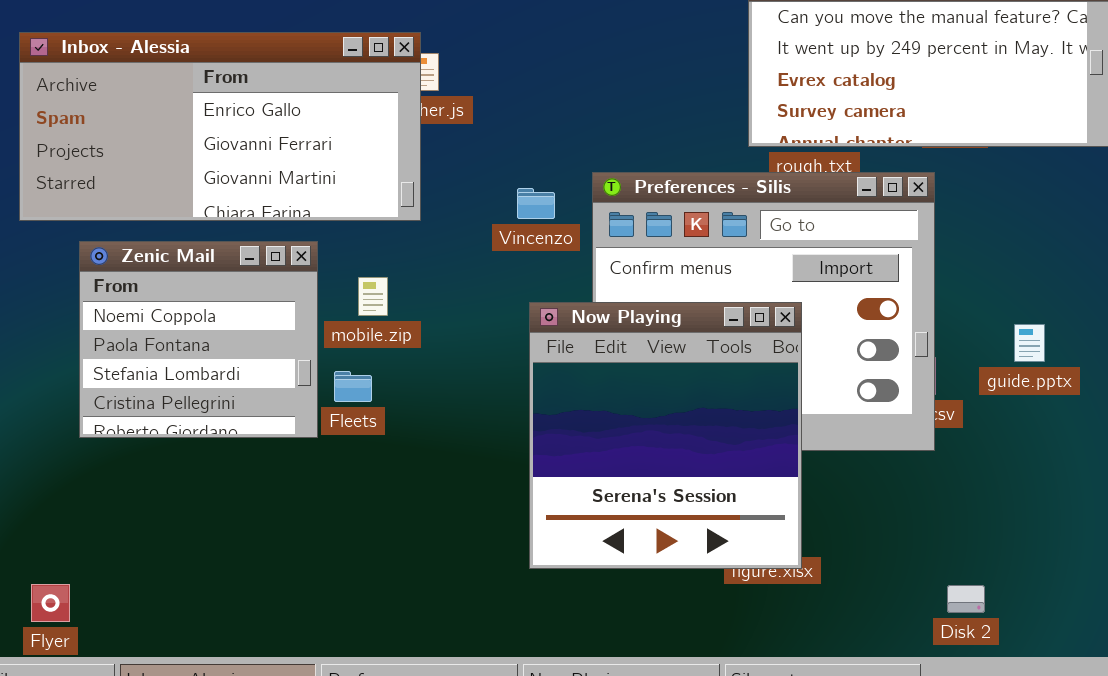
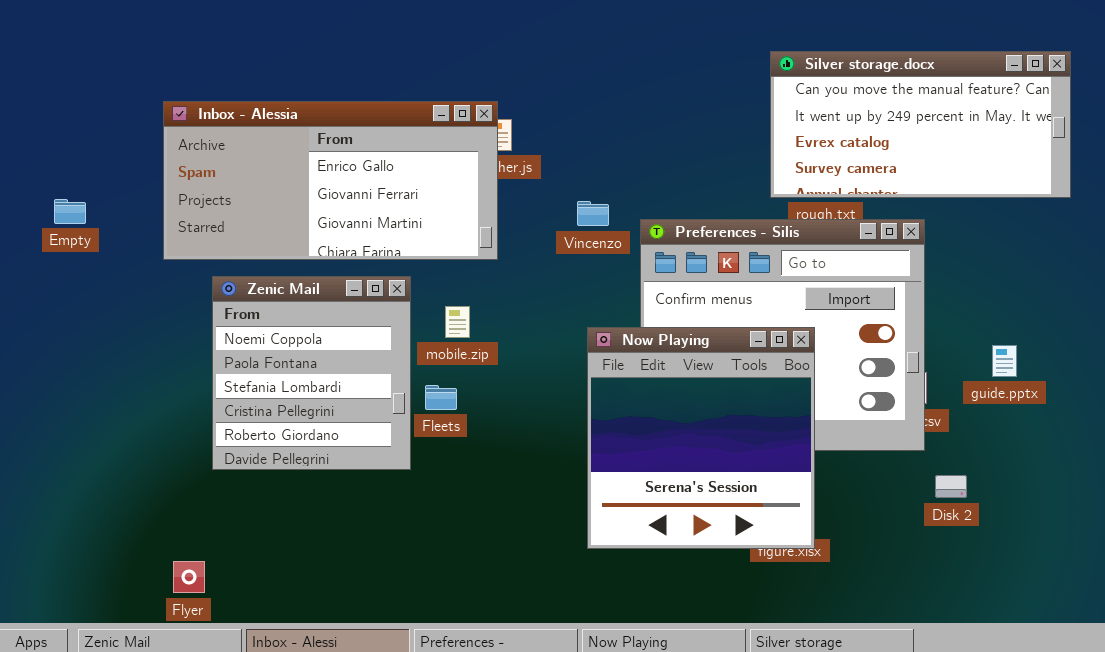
Vincenzo: [517,188,555,219] -> [577,201,609,226], moved
Zenic Mail: [79,241,318,438] -> [212,276,411,470], resized
Disk 2: [947,585,985,613] -> [935,475,967,498], moved

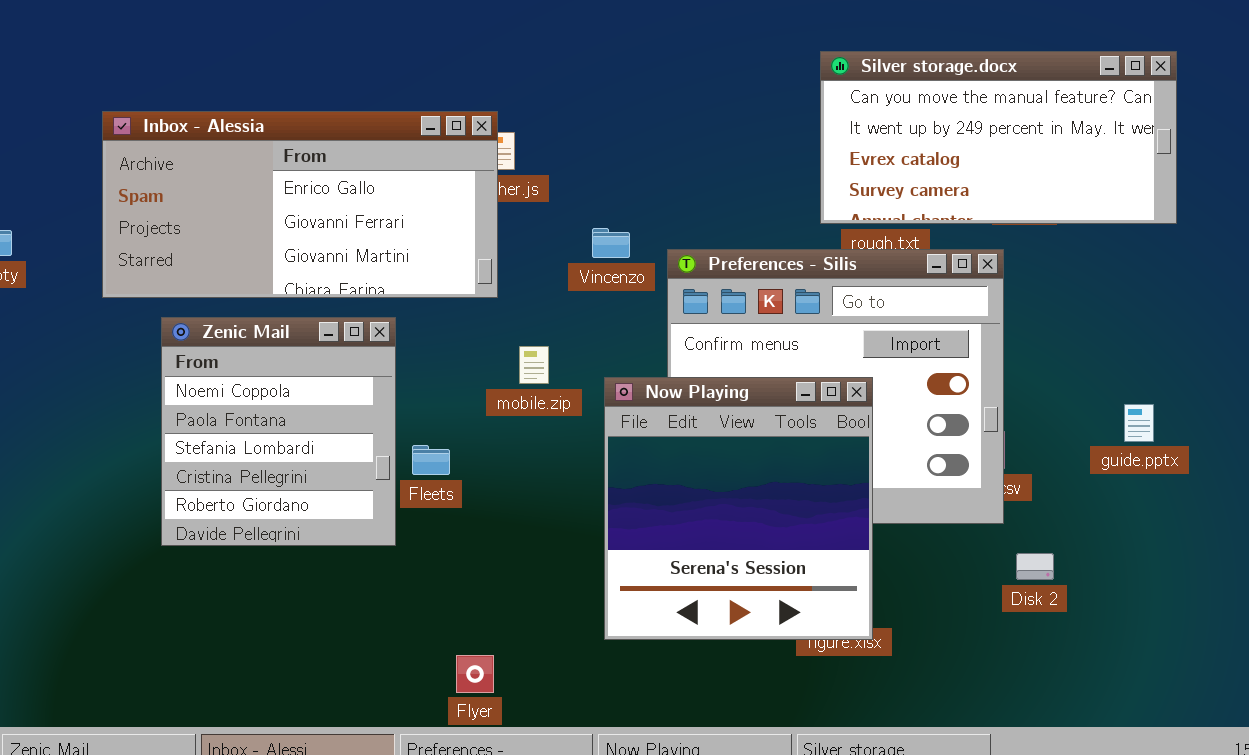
mobile.zip: [445,306,470,338] -> [519,346,549,384], moved
guide.pptx: [992,345,1017,377] -> [1124,404,1154,442], moved
Flyer: [173,561,205,593] -> [456,655,494,693], moved

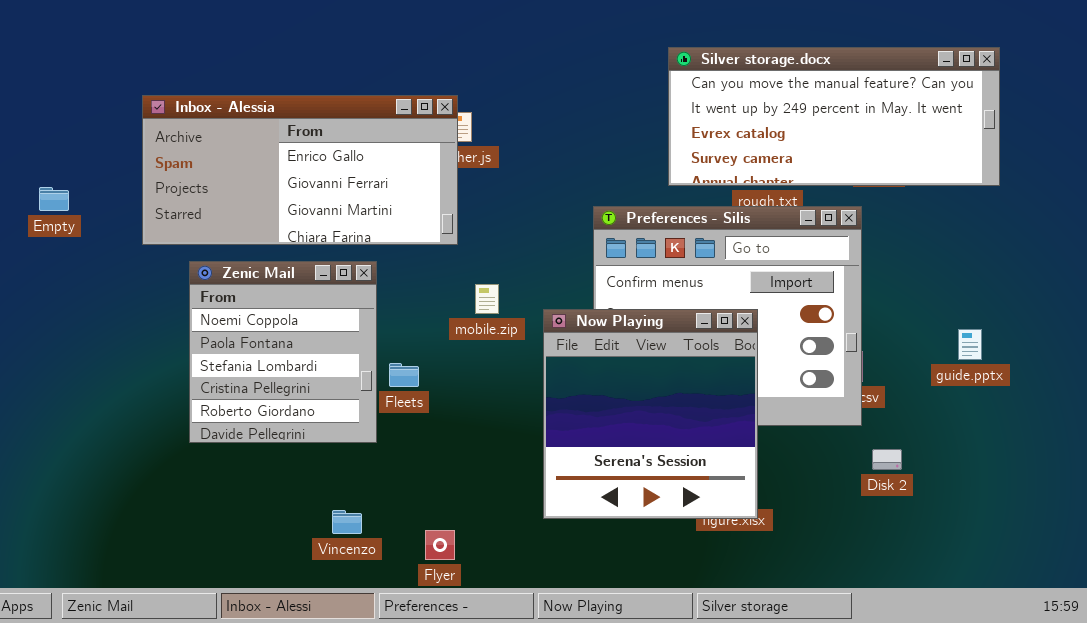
Silver storage.docx: [820,51,1177,224] -> [668,47,1000,186], resized
Vincenzo: [592,228,630,258] -> [332,510,362,534], moved

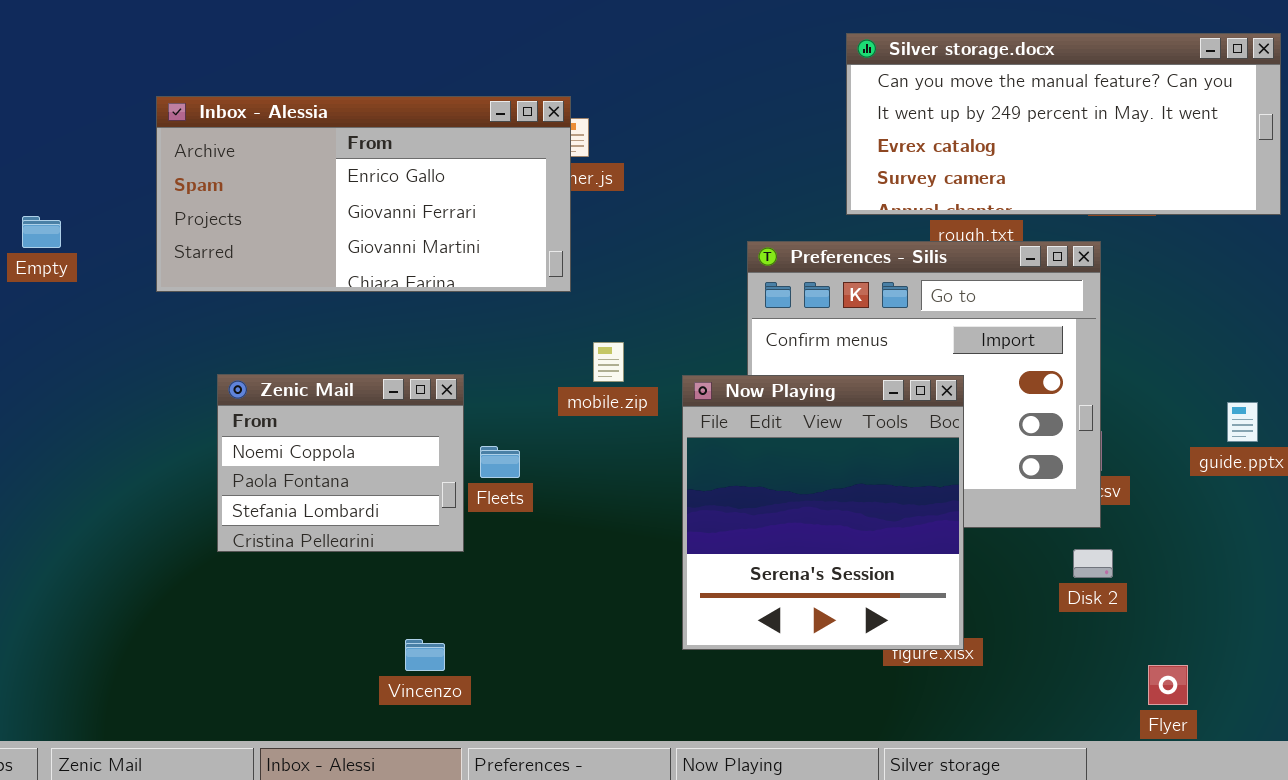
Zenic Mail: [189,261,377,443] -> [217,374,464,552], resized
Disk 2: [872,449,902,470] -> [1073,549,1113,578], moved
Flyer: [425,530,455,560] -> [1148,665,1188,705], moved

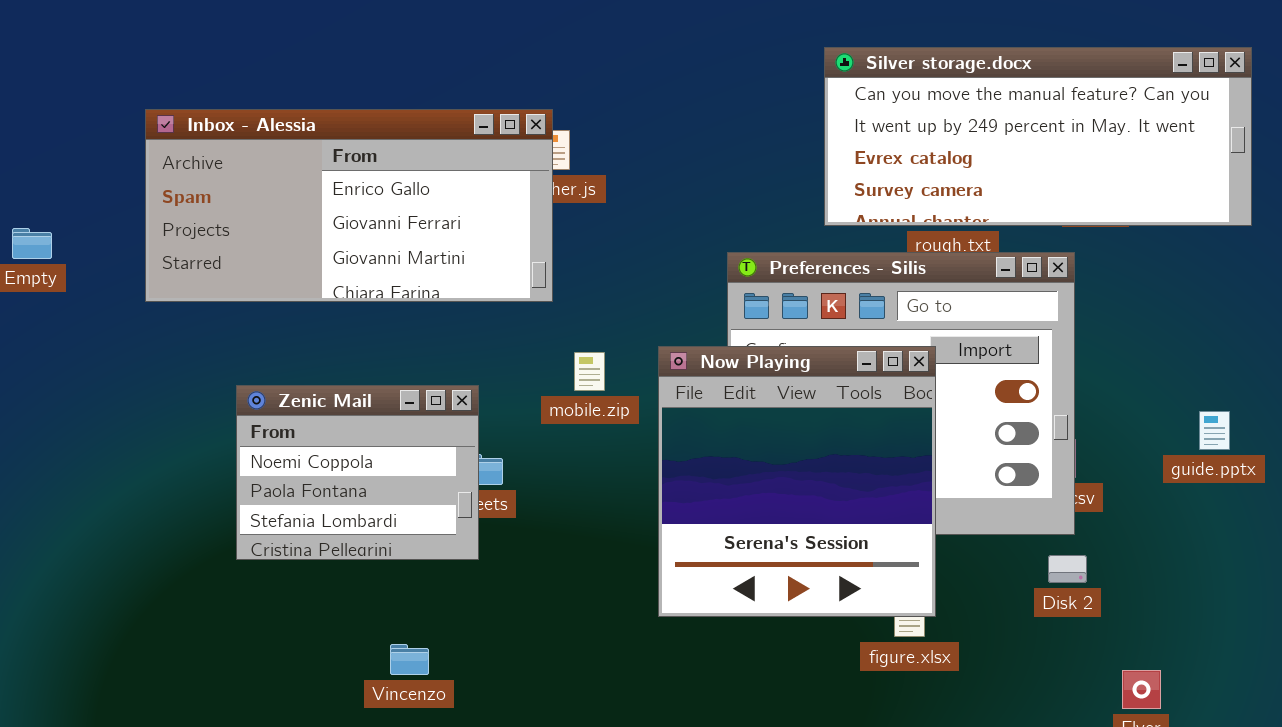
Zenic Mail: [217,374,464,552] -> [236,385,479,560], moved
Now Playing: [682,375,964,650] -> [658,346,936,617], moved

